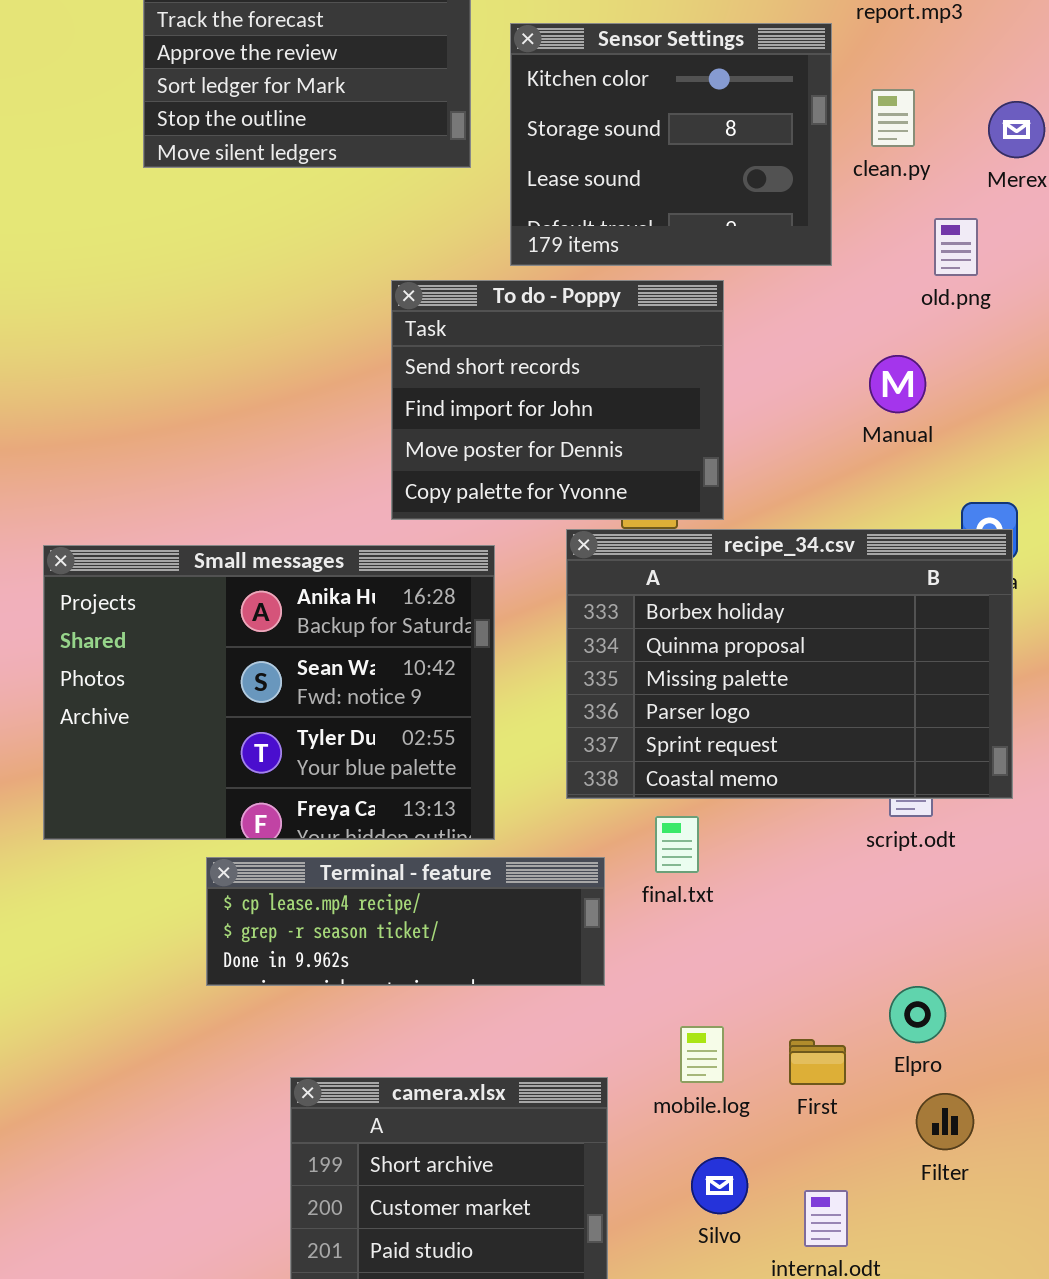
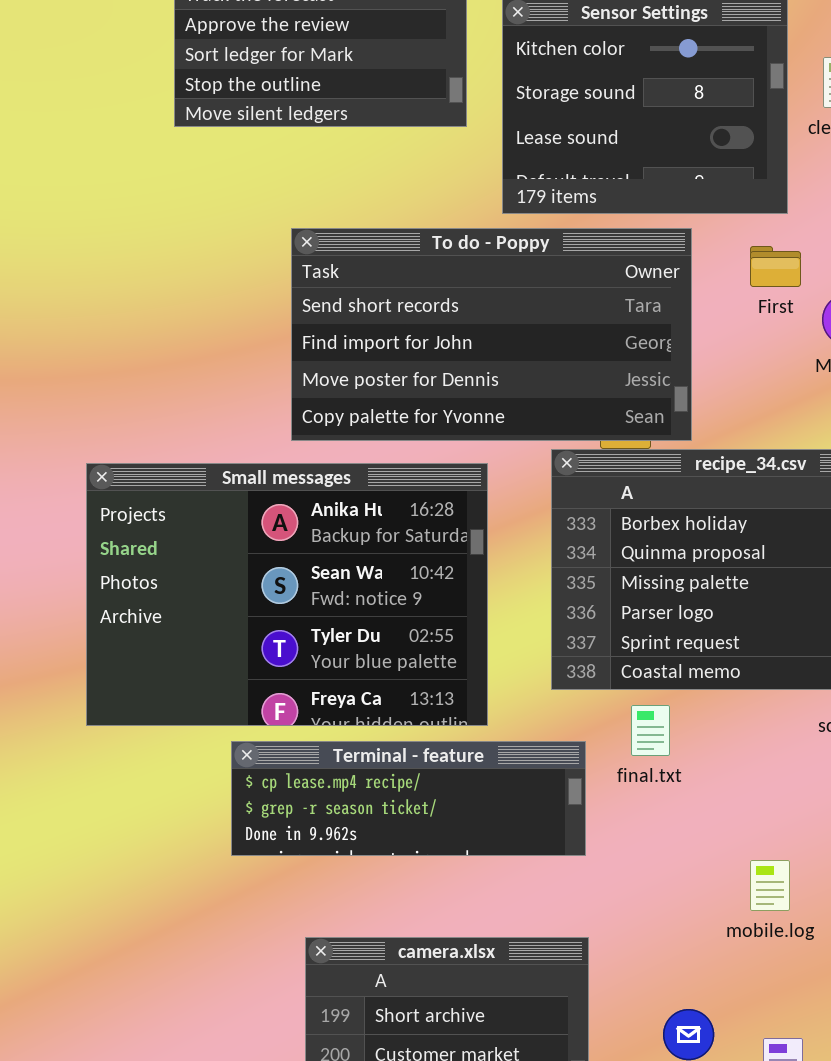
To do - Poppy: [391,280,724,520] -> [291,228,692,441], resized
mobile.log: [680,1026,724,1083] -> [750,860,790,911], moved
First: [789,1039,846,1085] -> [750,246,801,287], moved

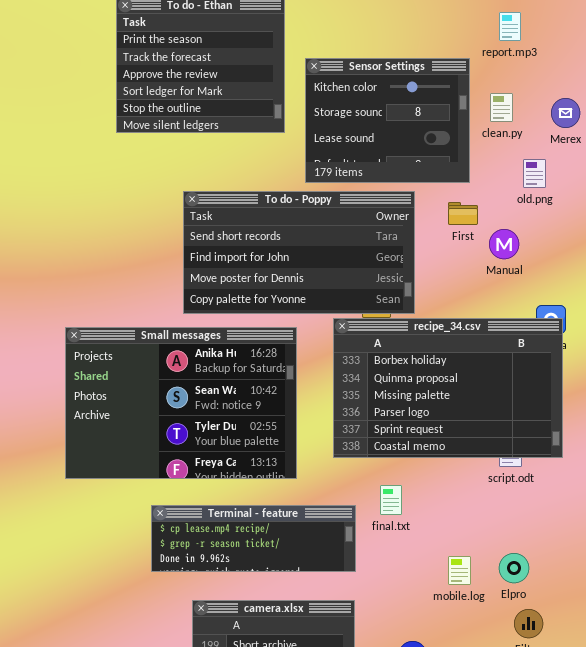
final.txt: [631,705,670,756] -> [380,485,402,515], moved
Terminal - feature: [231,741,586,856] -> [151,505,356,572], moved

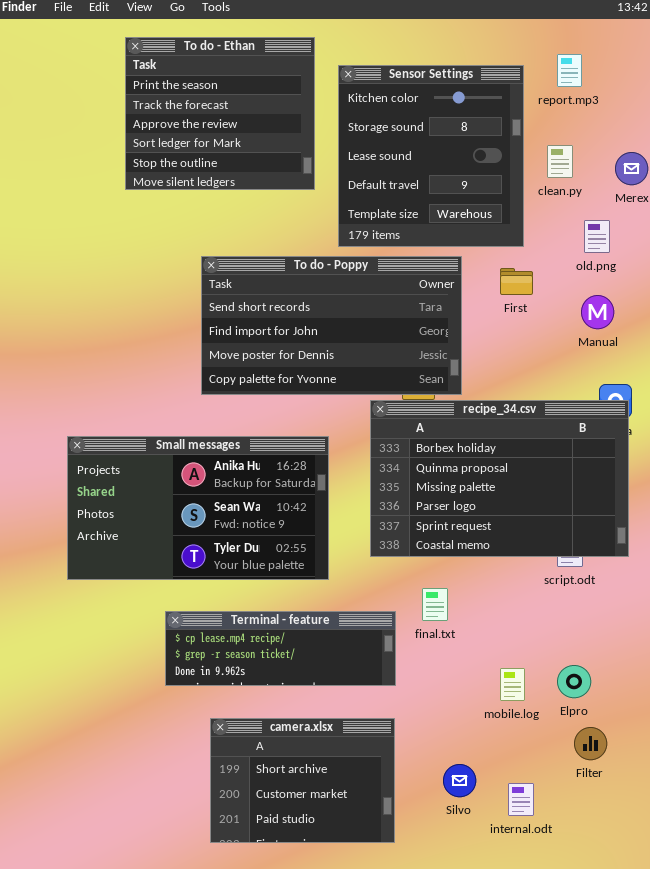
Sensor Settings: [305,58,470,183] -> [338,65,524,247], resized
Manual: [489,229,519,259] -> [581,295,614,329], moved
Small messages: [65,327,297,479] -> [67,436,329,580], resized

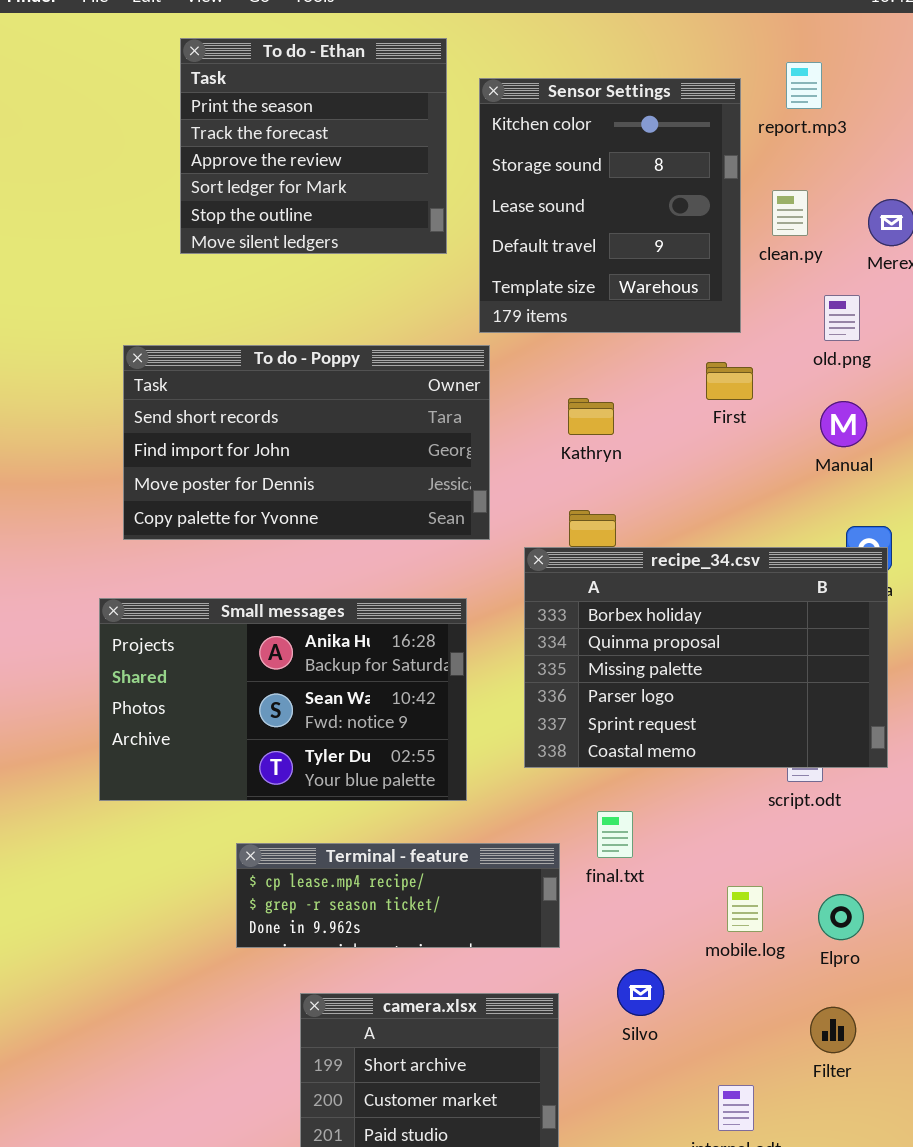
To do - Poppy: [201,256,462,395] -> [123,345,490,540], moved
Elpro: [557,665,591,698] -> [818,894,864,940], moved
mobile.log: [500,668,525,701] -> [727,886,763,932], moved
Silvo: [443,764,476,797] -> [617,969,664,1016], moved

